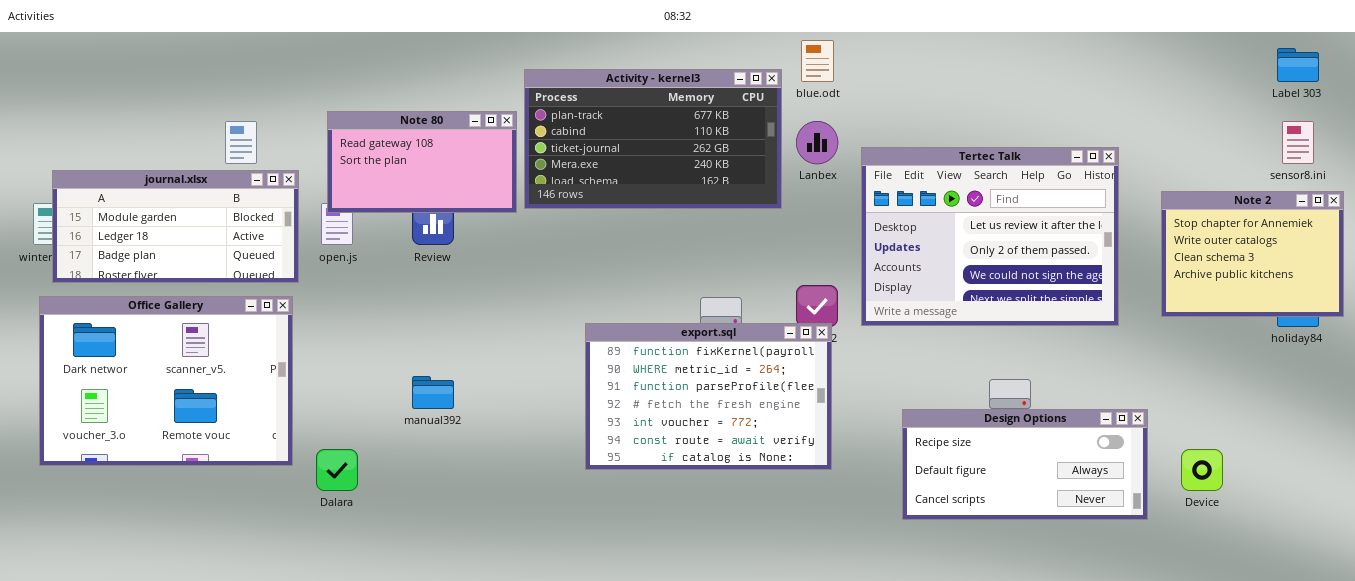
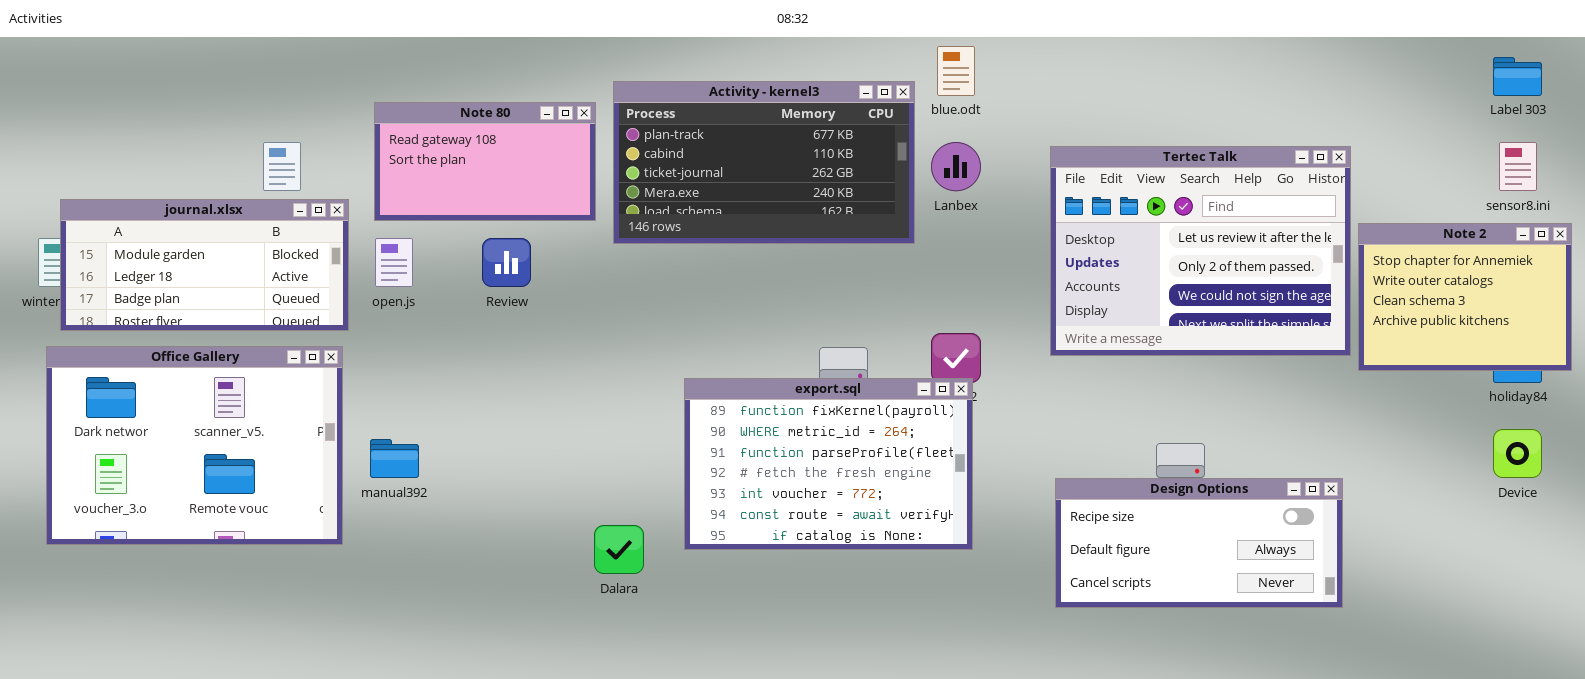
Note 80: [327,111,517,213] -> [374,102,596,221], moved
Tertec Talk: [861,147,1119,326] -> [1050,146,1351,356], moved
manual392: [412,376,454,409] -> [370,439,419,478], moved
Dalara: [316,449,358,491] -> [594,525,644,574], moved
Device: [1181,449,1223,491] -> [1493,429,1542,478], moved

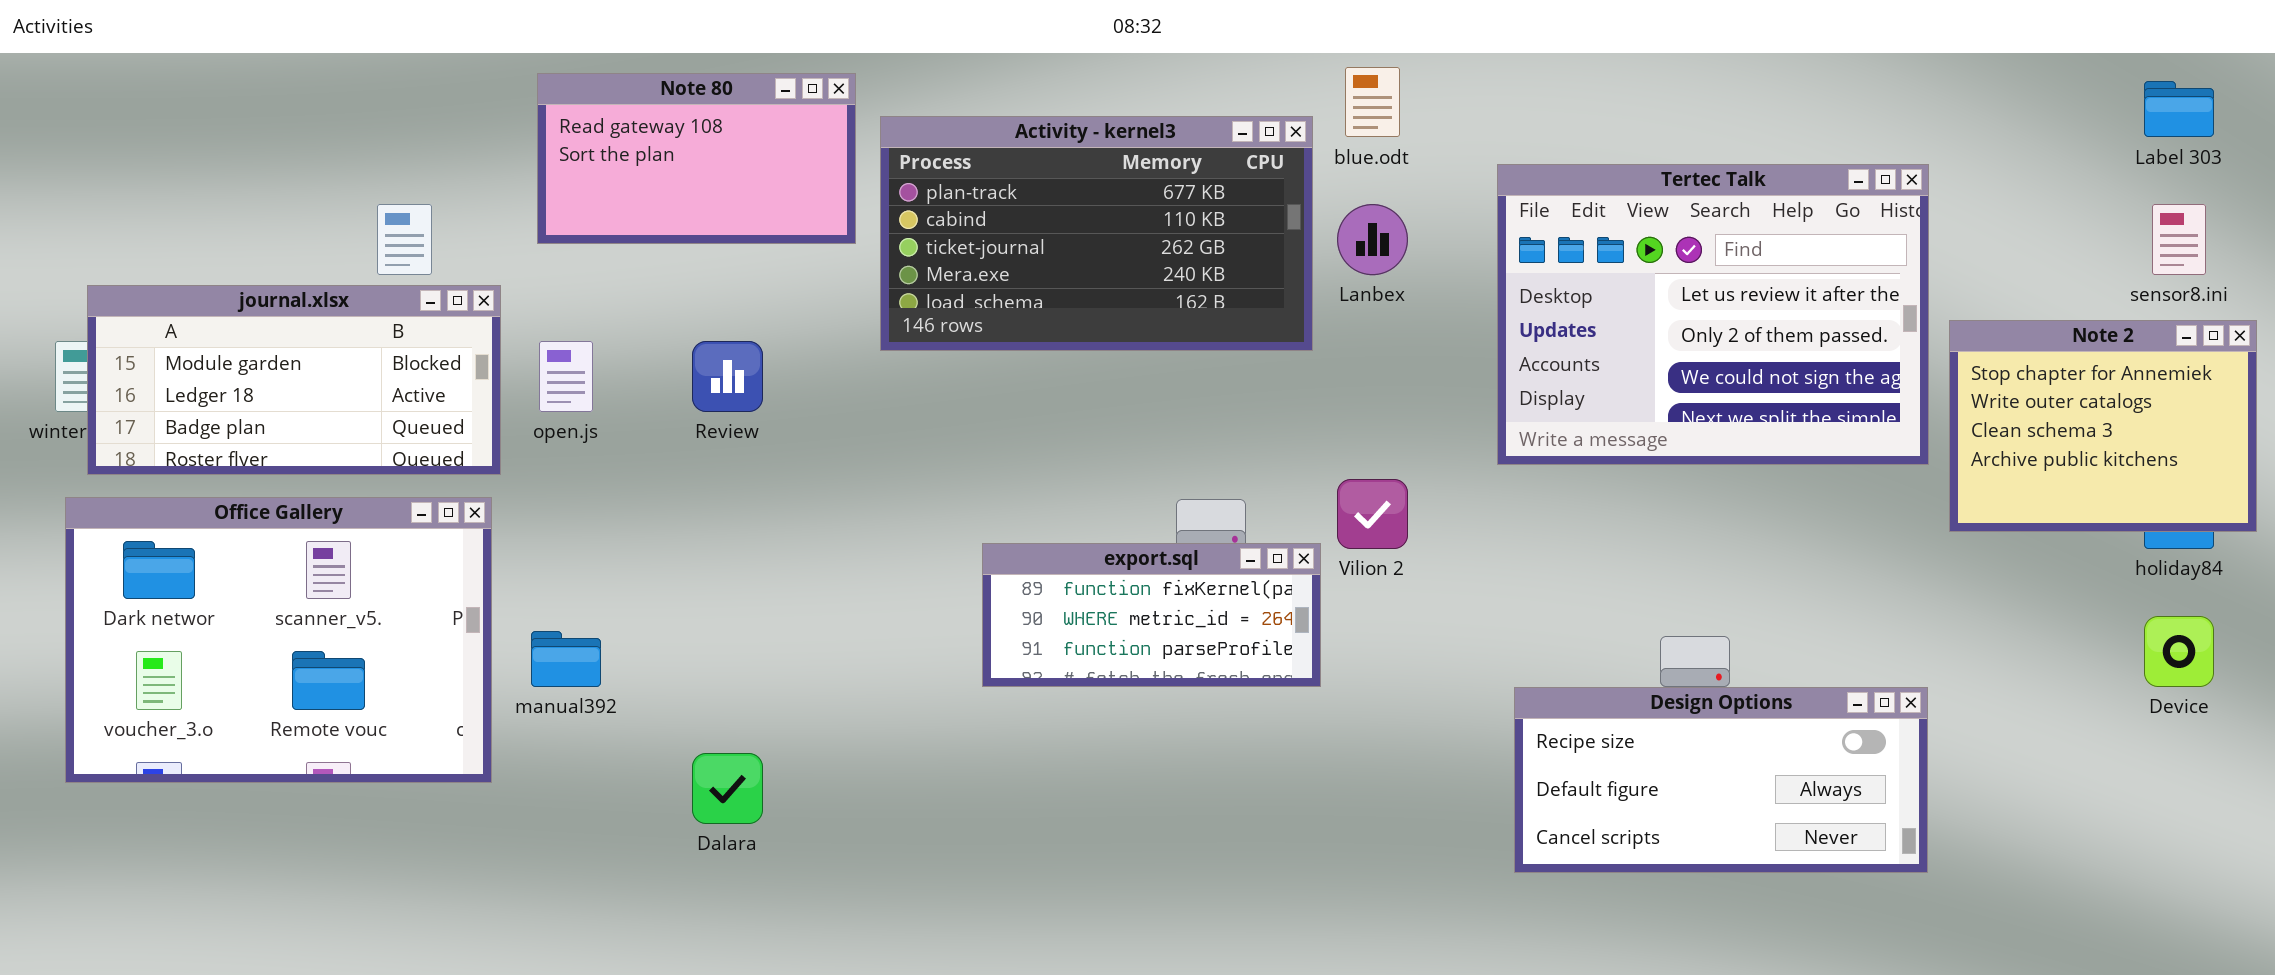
Note 80: [374,102,596,221] -> [537,73,856,244], moved
Tertec Talk: [1050,146,1351,356] -> [1497,164,1929,465], moved
export.sql: [684,378,973,550] -> [982,543,1321,687], resized
Dalara: [594,525,644,574] -> [692,753,763,824], moved

